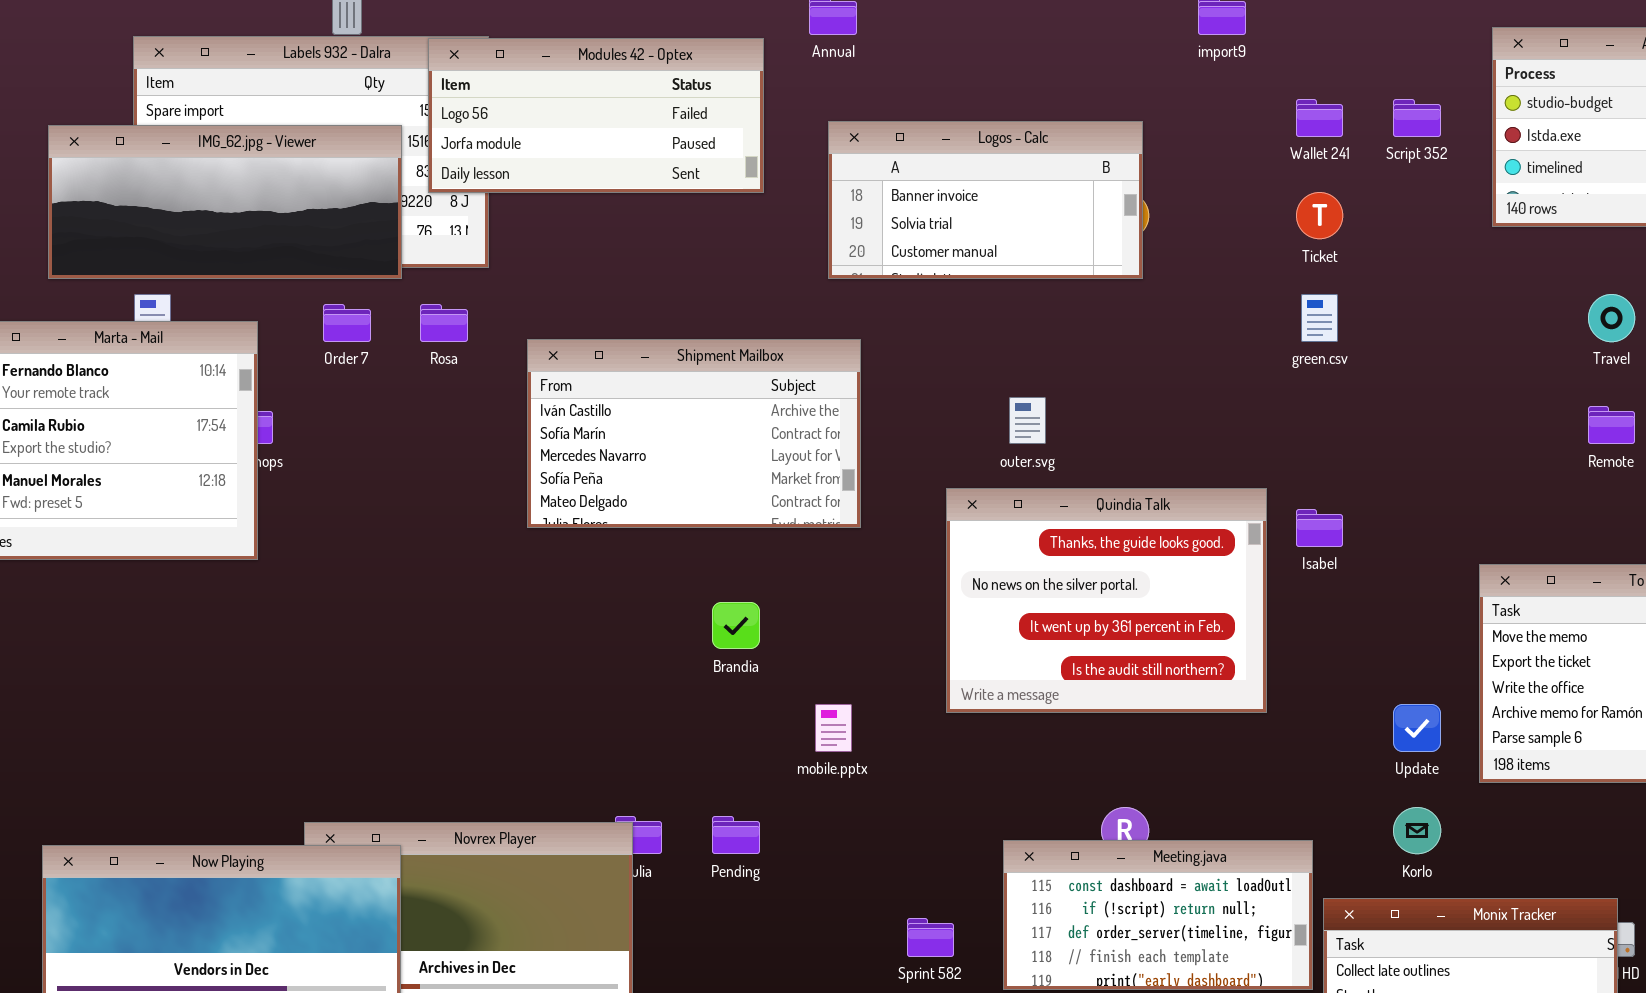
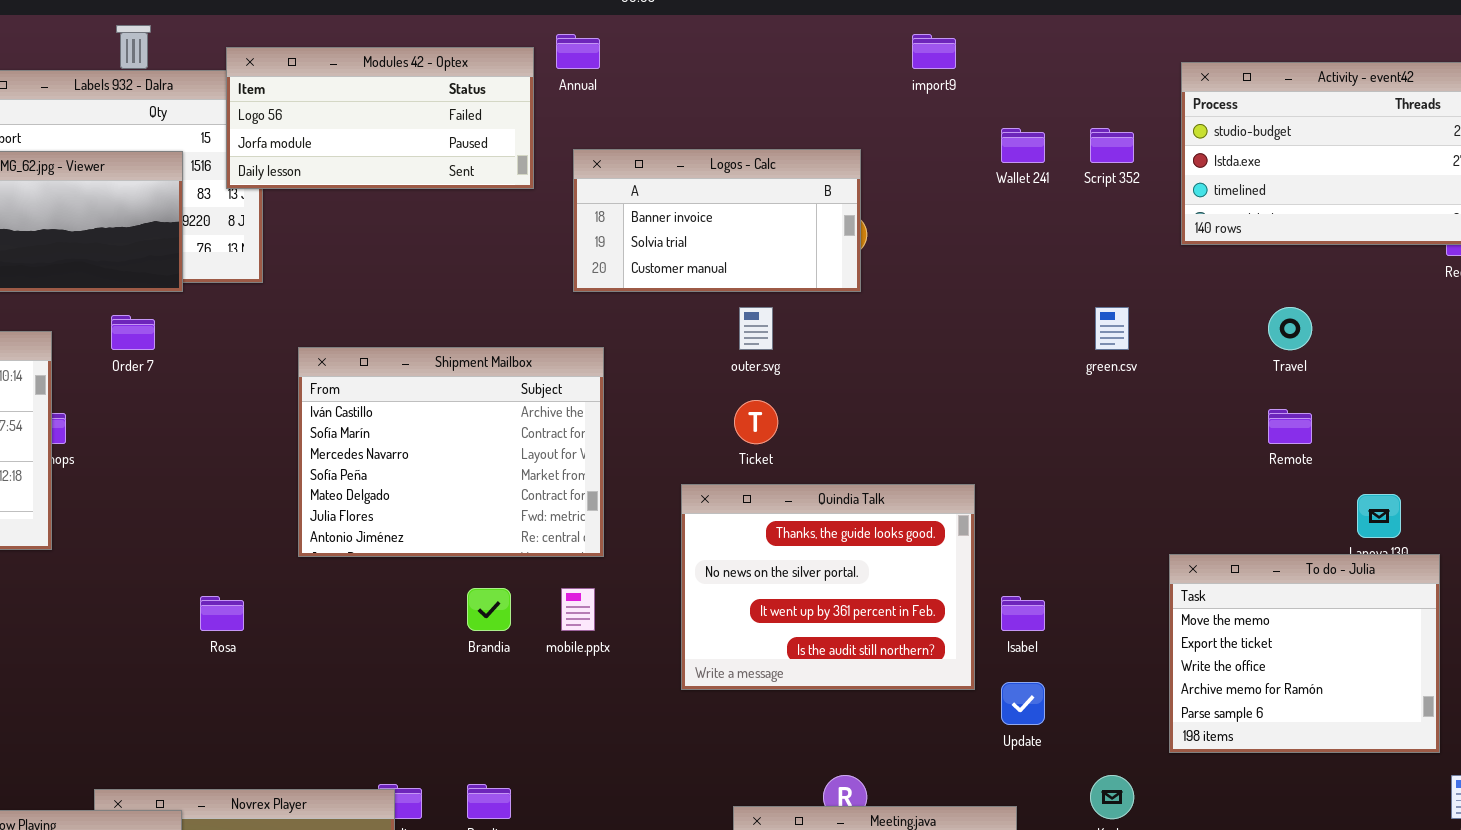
Modules 42 - Optex: [428,38,764,193] -> [226,47,534,189], moved
Ticket: [1296,192,1343,239] -> [734,400,778,444], moved
green.csv: [1301,294,1338,342] -> [1095,307,1129,350], moved
Rosa: [420,304,468,342] -> [200,596,244,631], moved
Shipment Mailbox: [527,339,861,528] -> [298,347,604,557], resized
outer.svg: [1009,397,1046,444] -> [739,307,773,350], moved
Isabel: [1296,509,1343,547] -> [1001,596,1045,631], moved
mobile.pptx: [815,704,852,752] -> [561,588,595,631], moved
Update: [1393,704,1441,752] -> [1001,682,1045,725], moved

